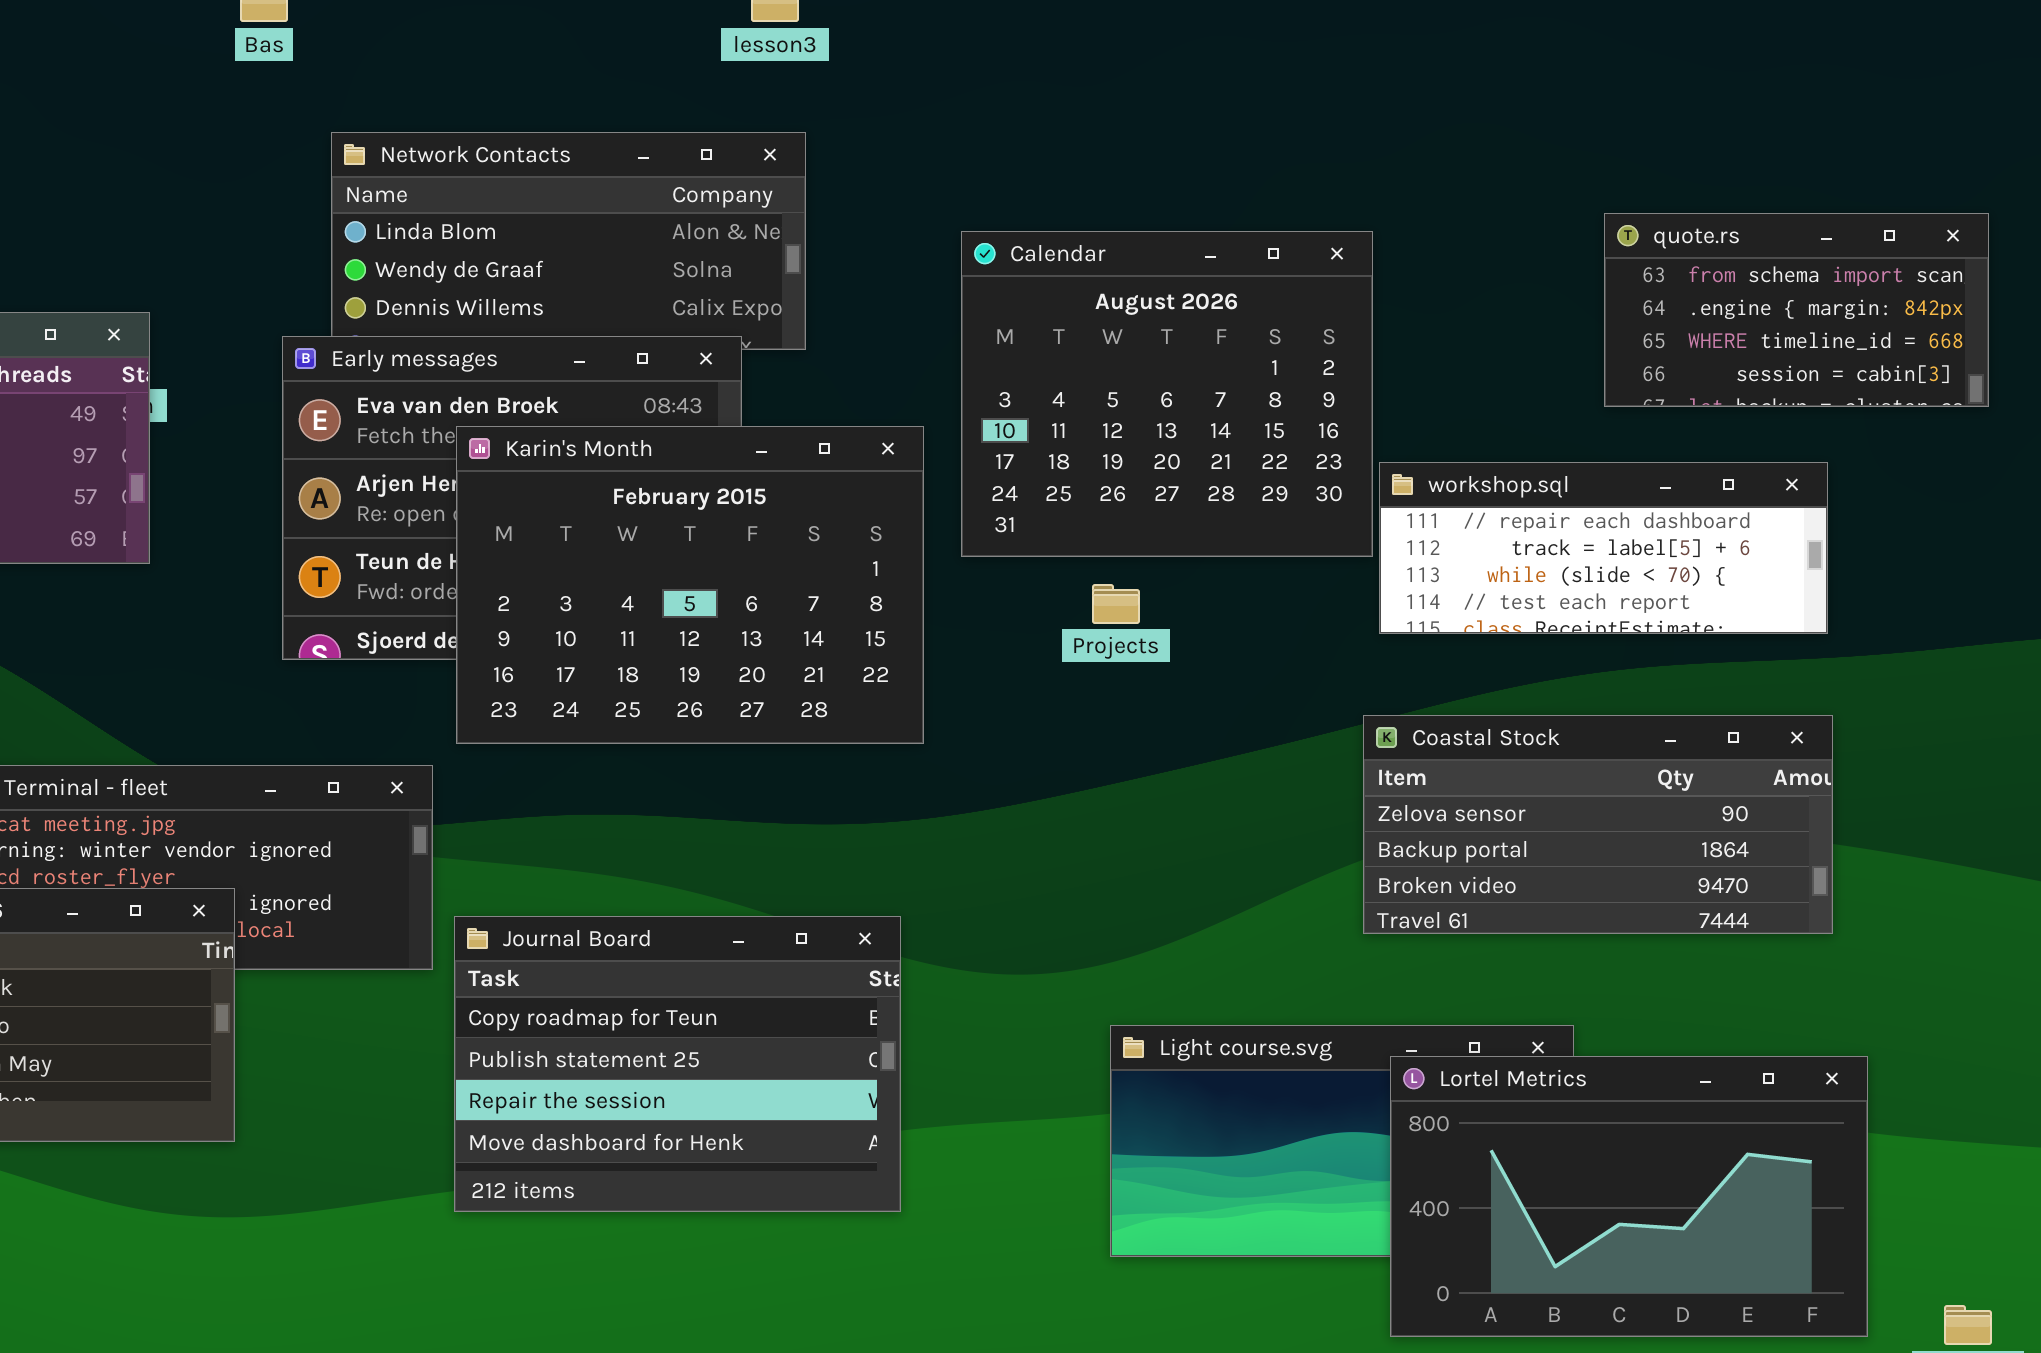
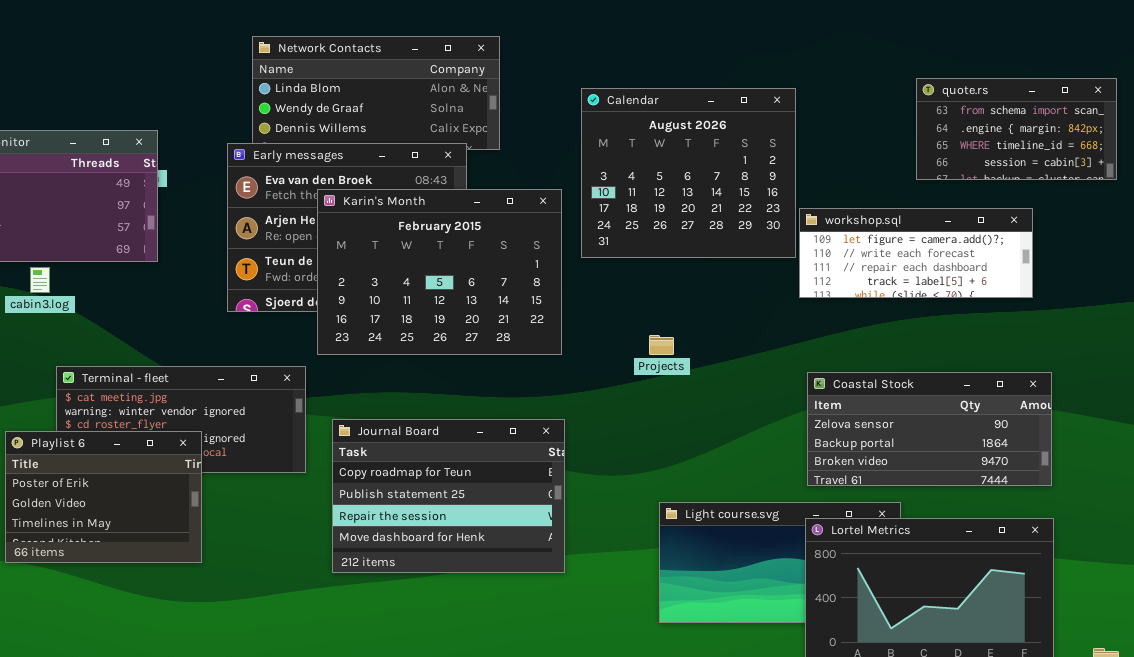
workshop.sql: [1379,462,1828,634] -> [799,208,1033,298], scrolled up 2 rows
Projects: [1092,584,1140,624] -> [649,335,674,355], moved
Coastal Stock: [1363,715,1833,934] -> [807,372,1052,486], moved
Journal Board: [454,916,901,1212] -> [332,419,565,573], moved

